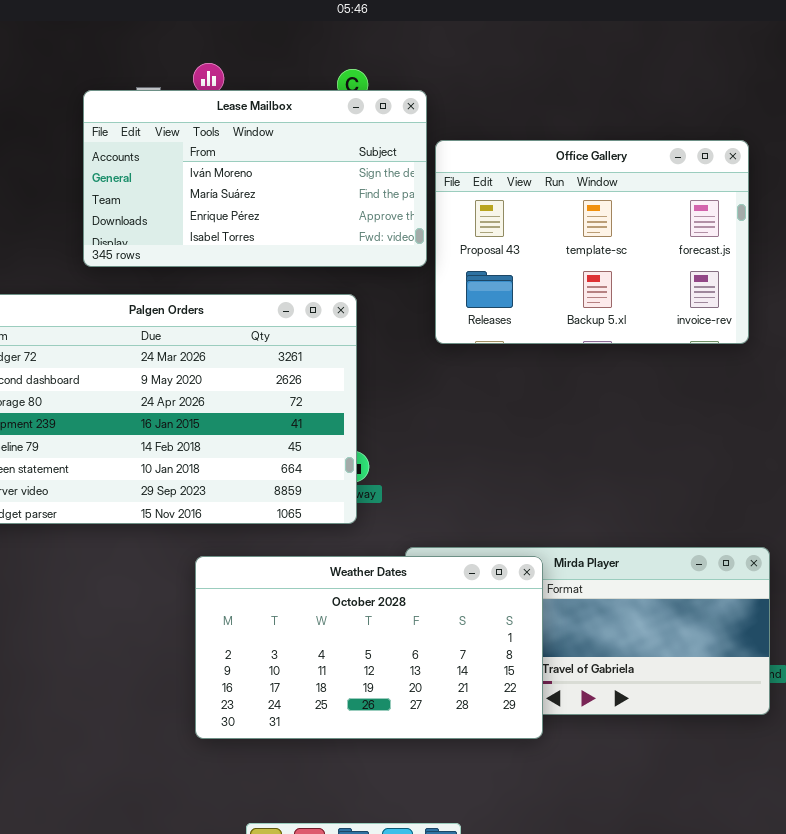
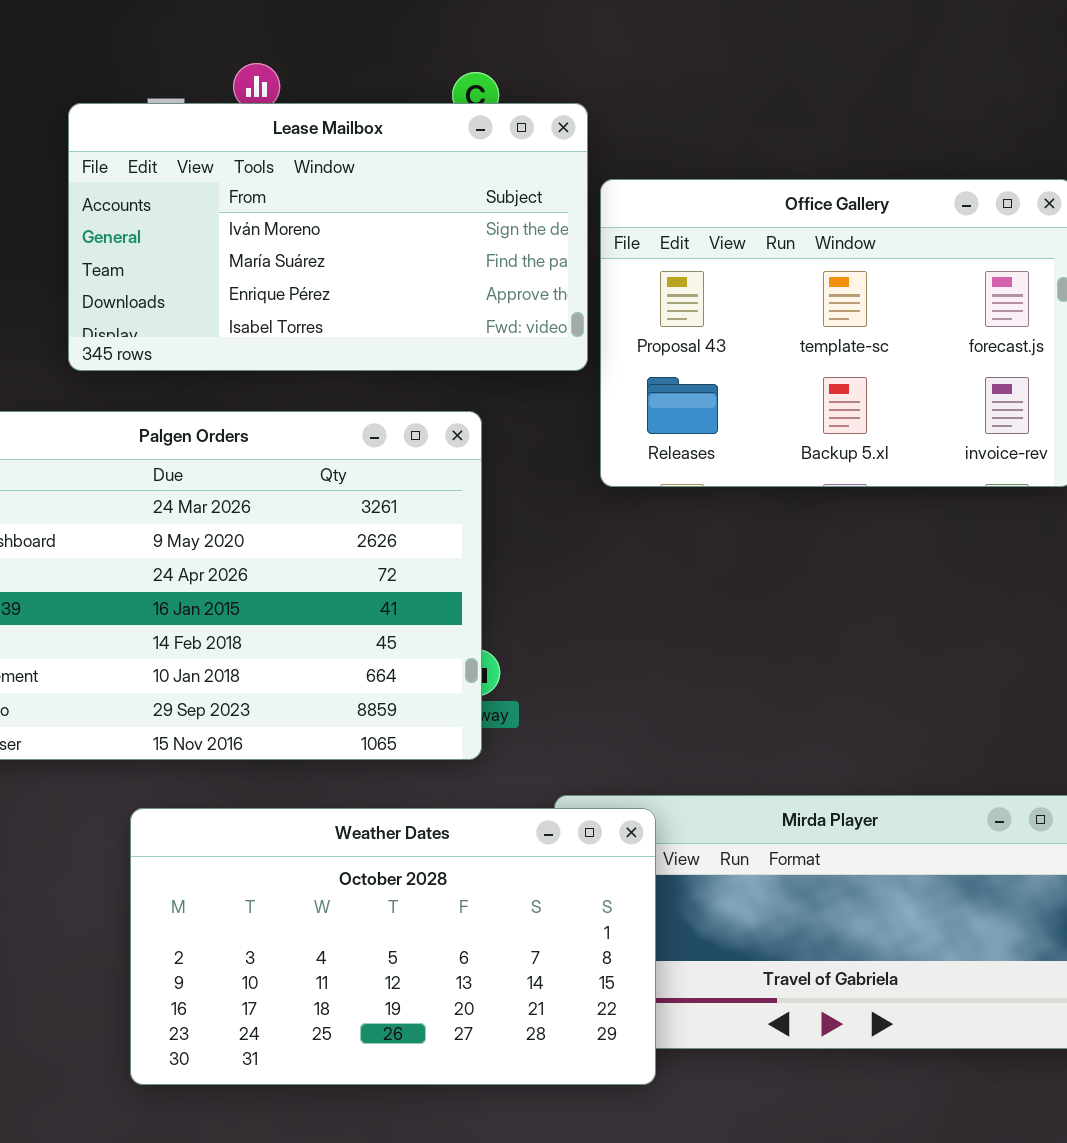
Weather Dates: [195,556,543,739] -> [130,808,656,1085], moved

